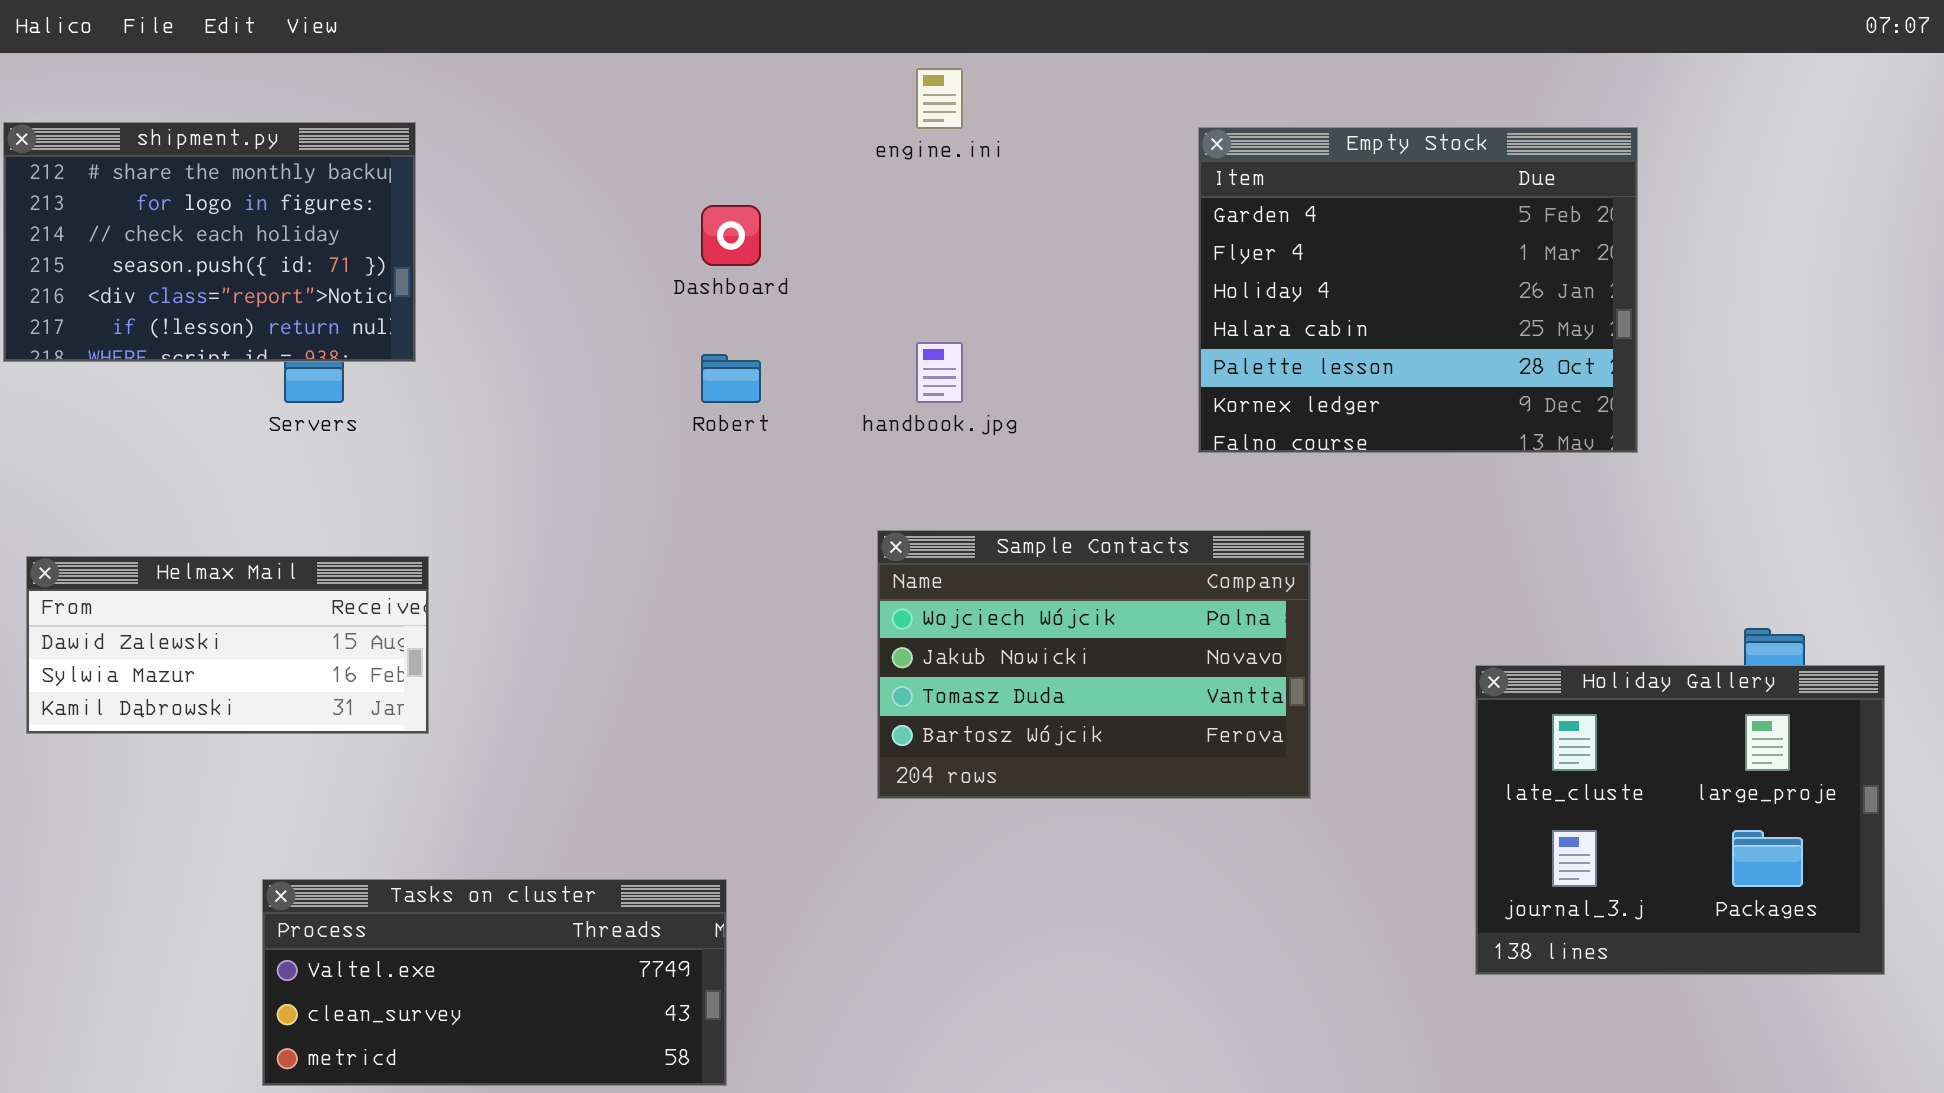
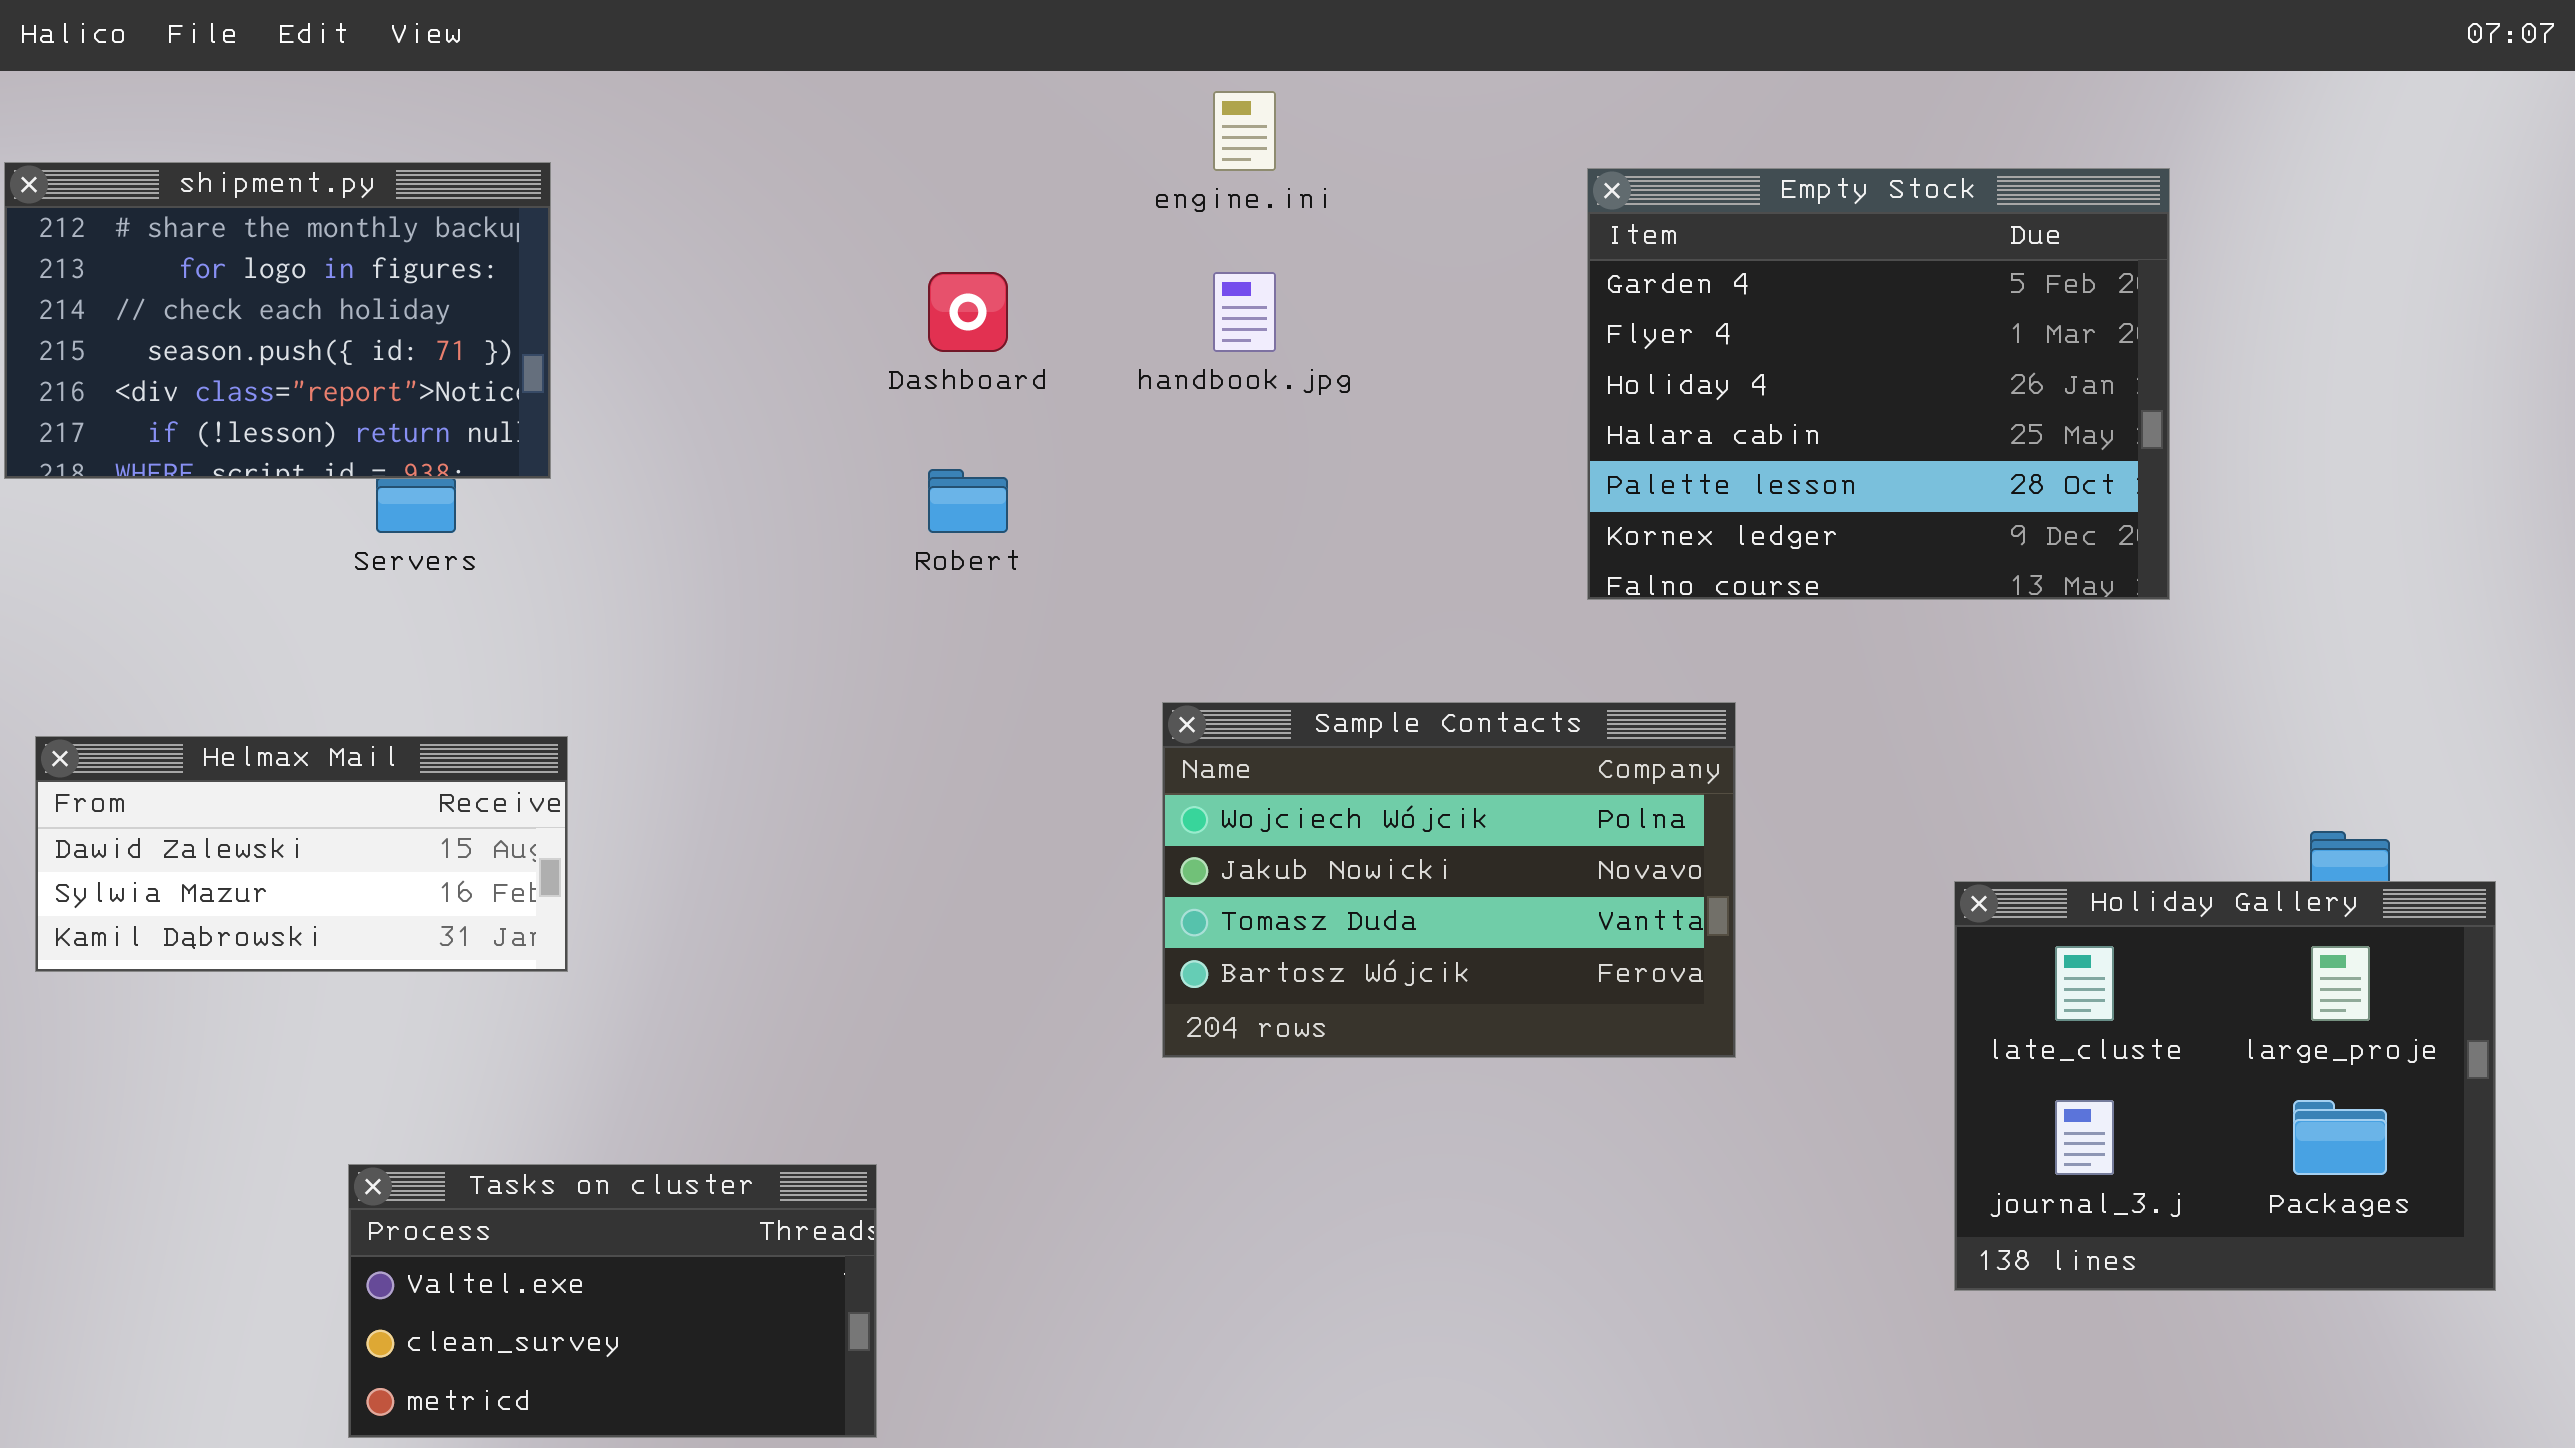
handbook.jpg: [916,342,963,403] -> [1213,272,1276,352], moved
Tasks on cluster: [262,879,727,1086] -> [348,1164,877,1438], resized

